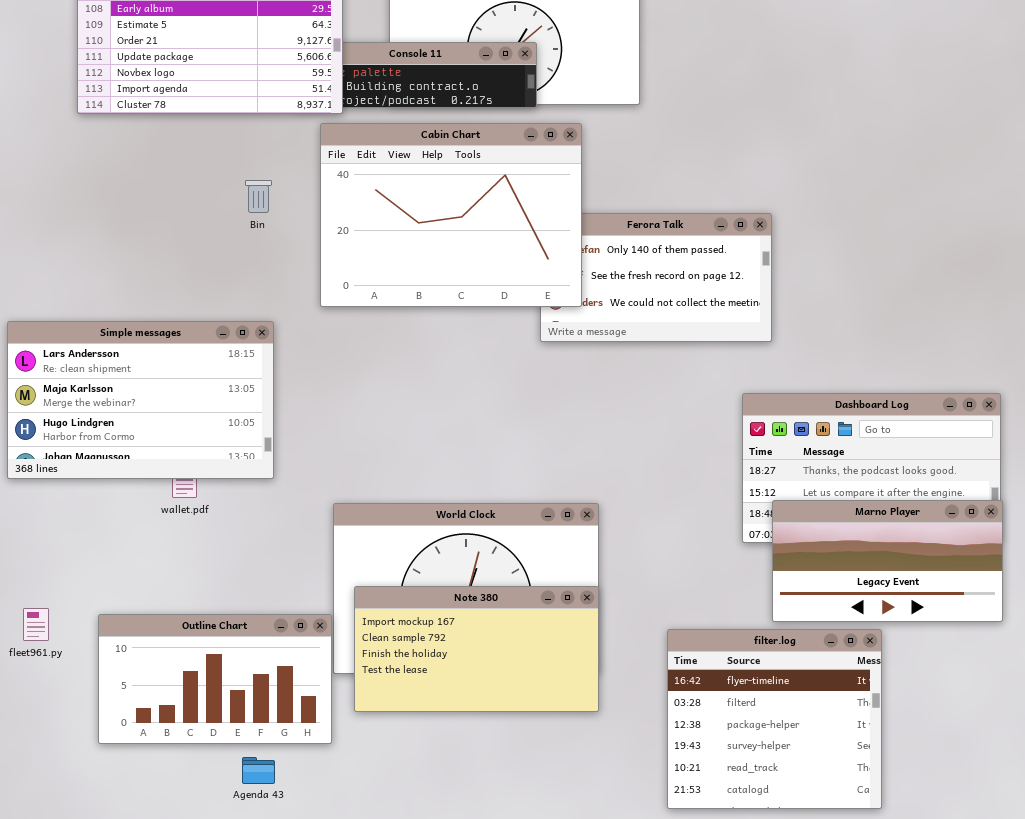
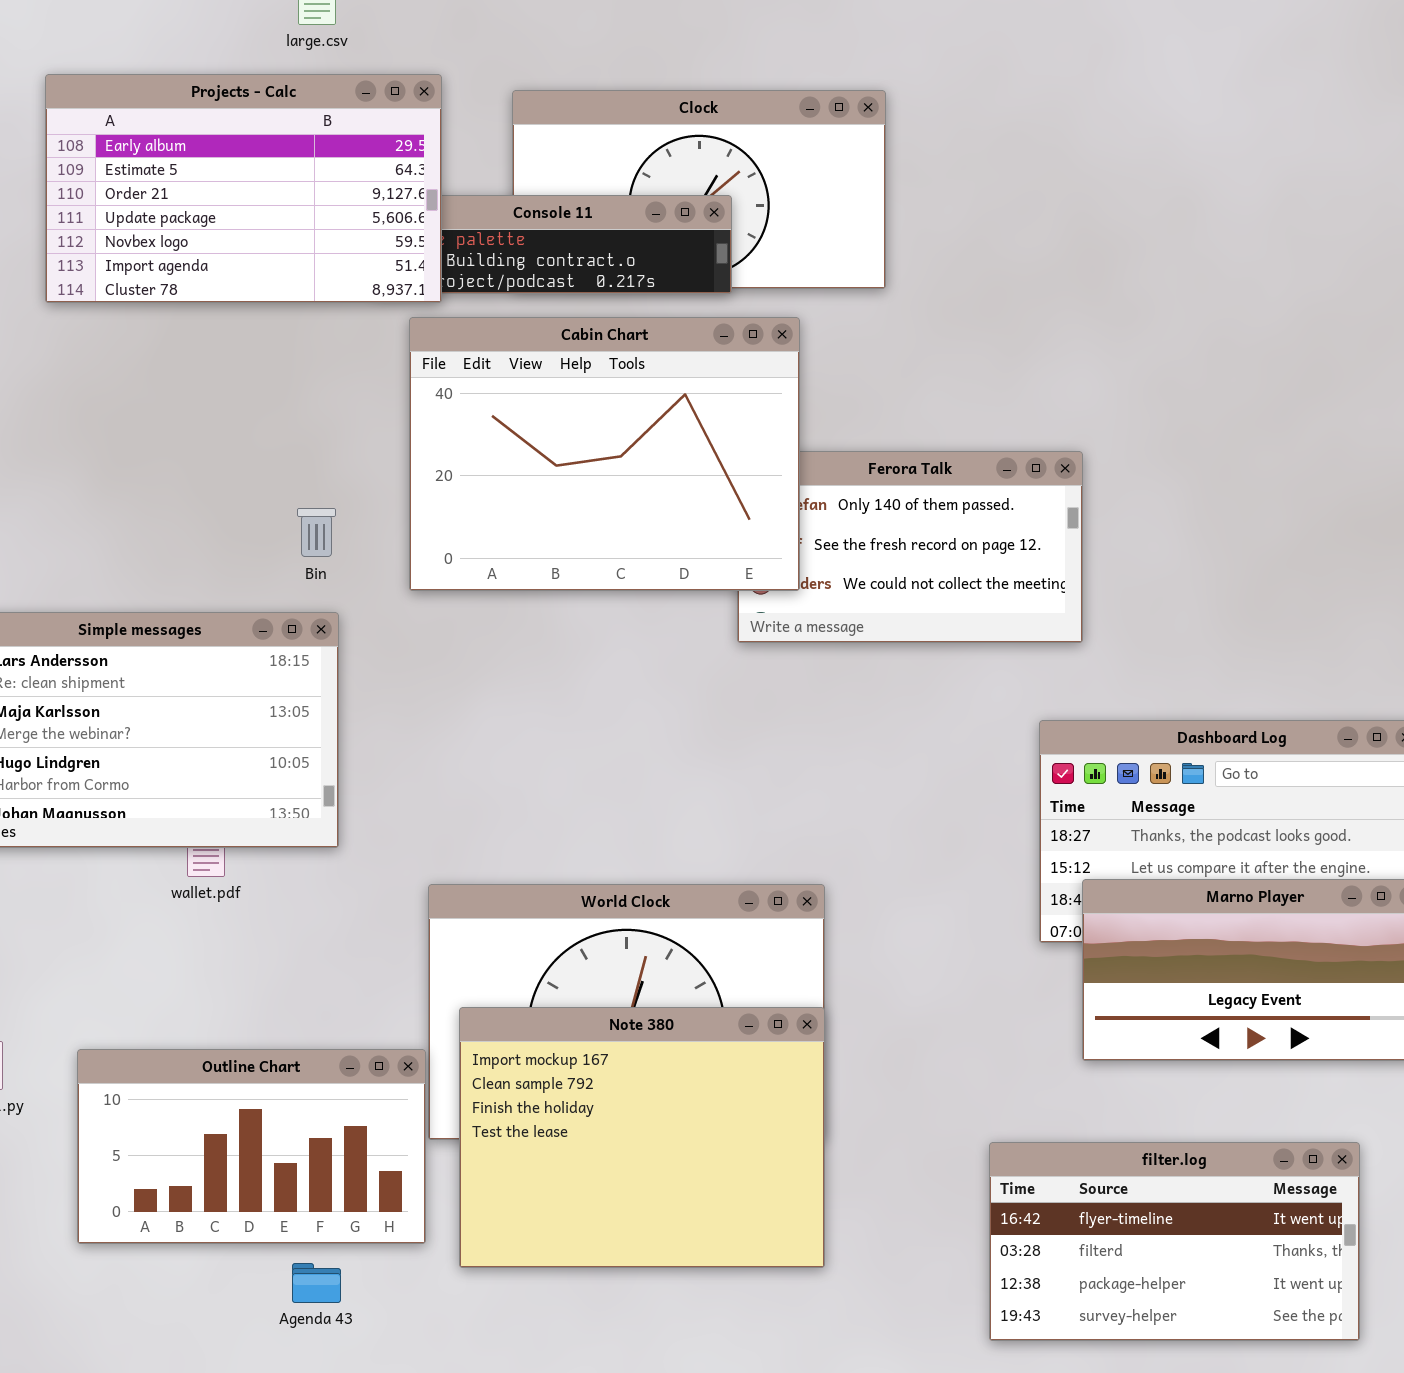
Bin: [245,180,272,213] -> [297,508,336,557], moved
Note 380: [354,586,599,712] -> [459,1007,825,1268], resized
filter.log: [667,629,882,809] -> [989,1142,1360,1341], moved, resized

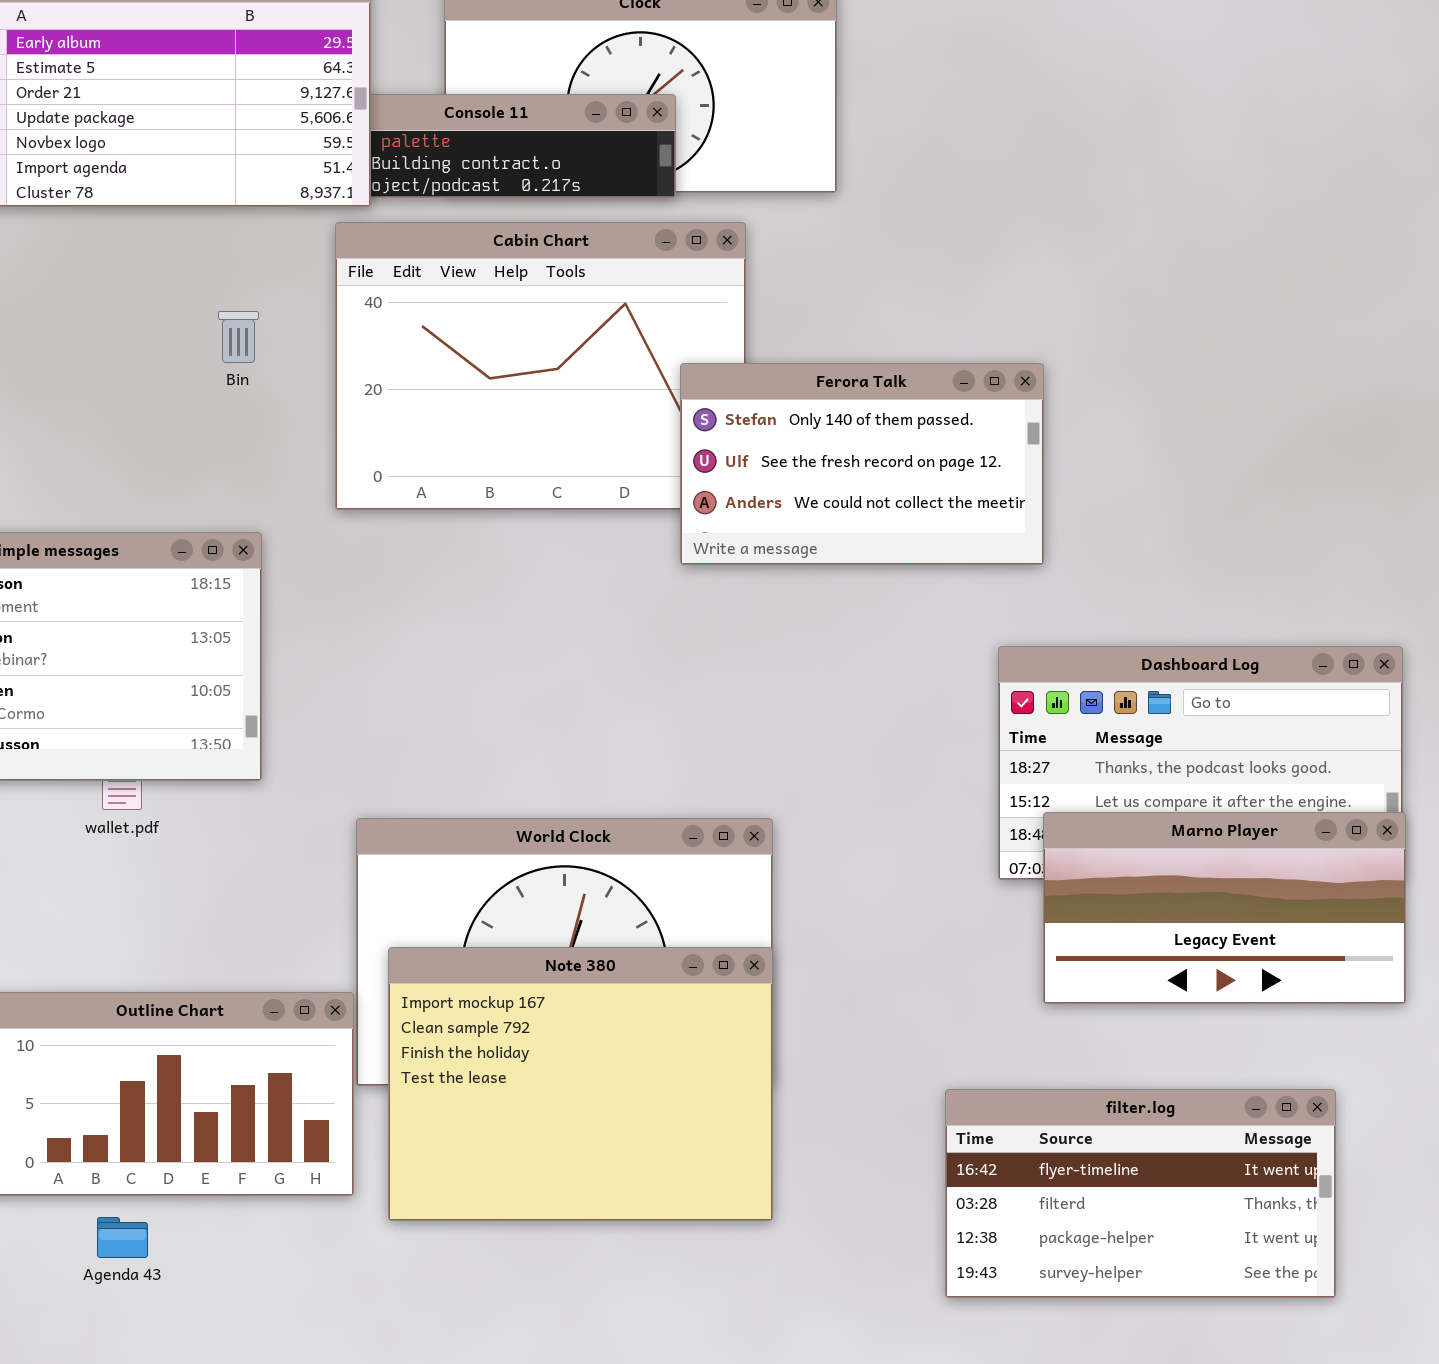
Ferora Talk: [737,451,1083,643] -> [680,363,1044,565], raised
Bin: [297,508,336,557] -> [218,311,259,363], moved
Agenda 43: [292,1263,341,1303] -> [97,1217,148,1258], moved

